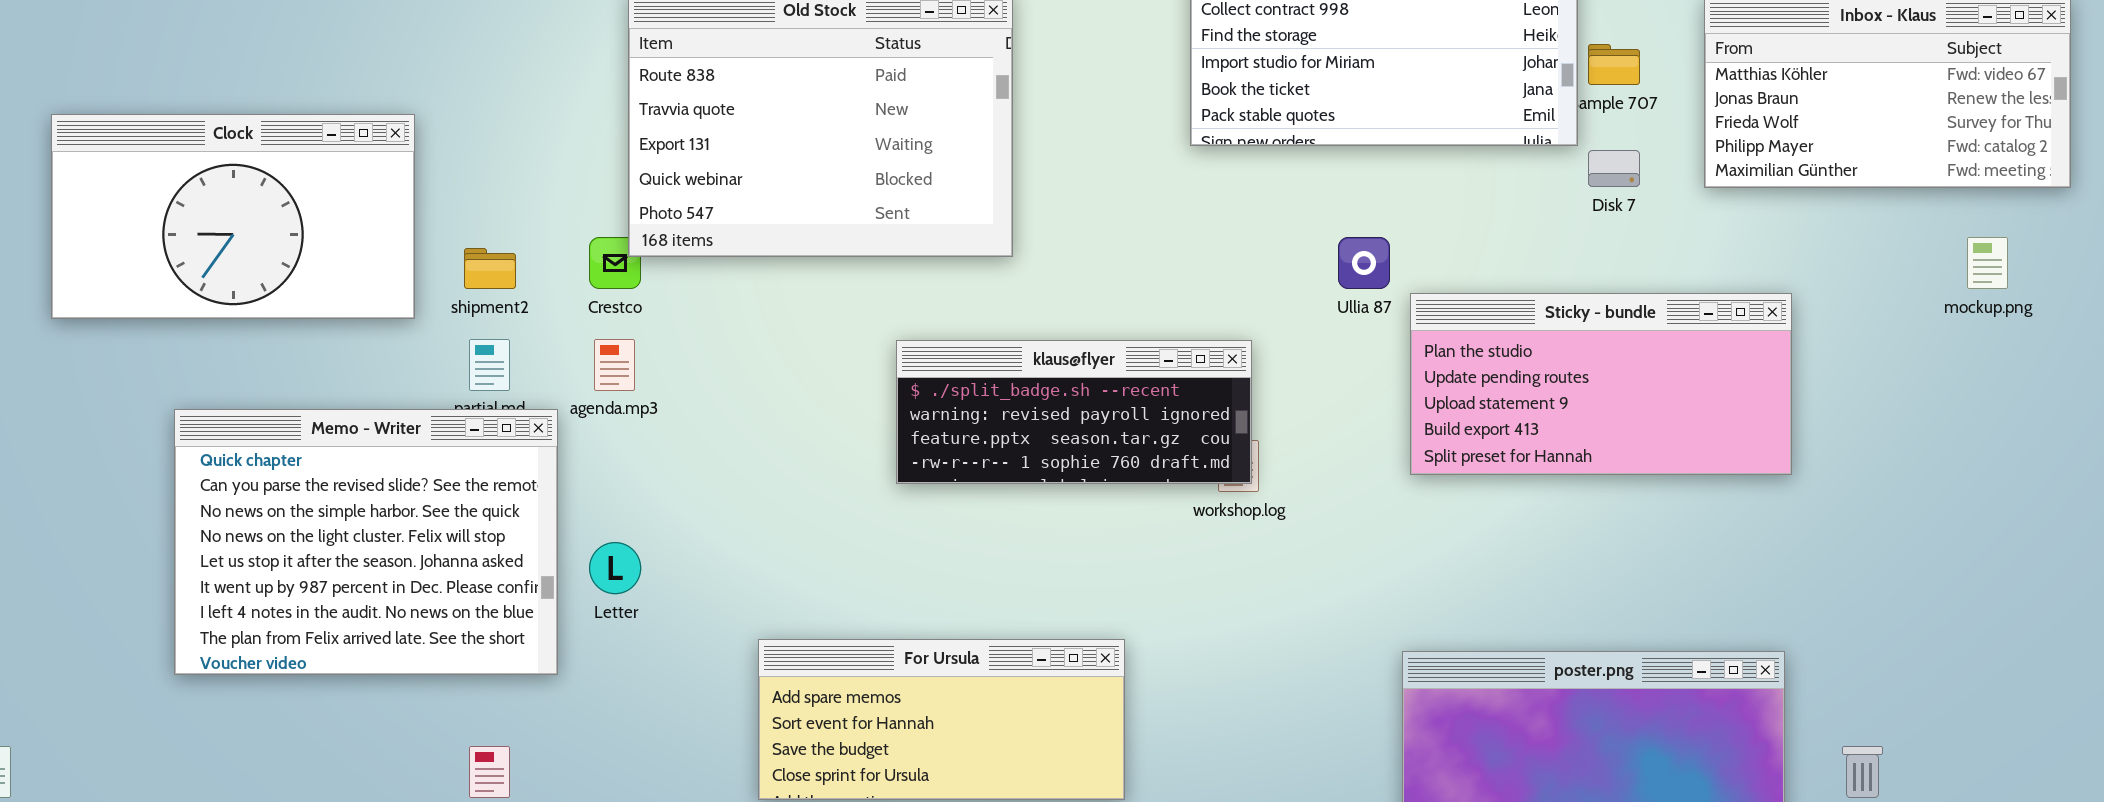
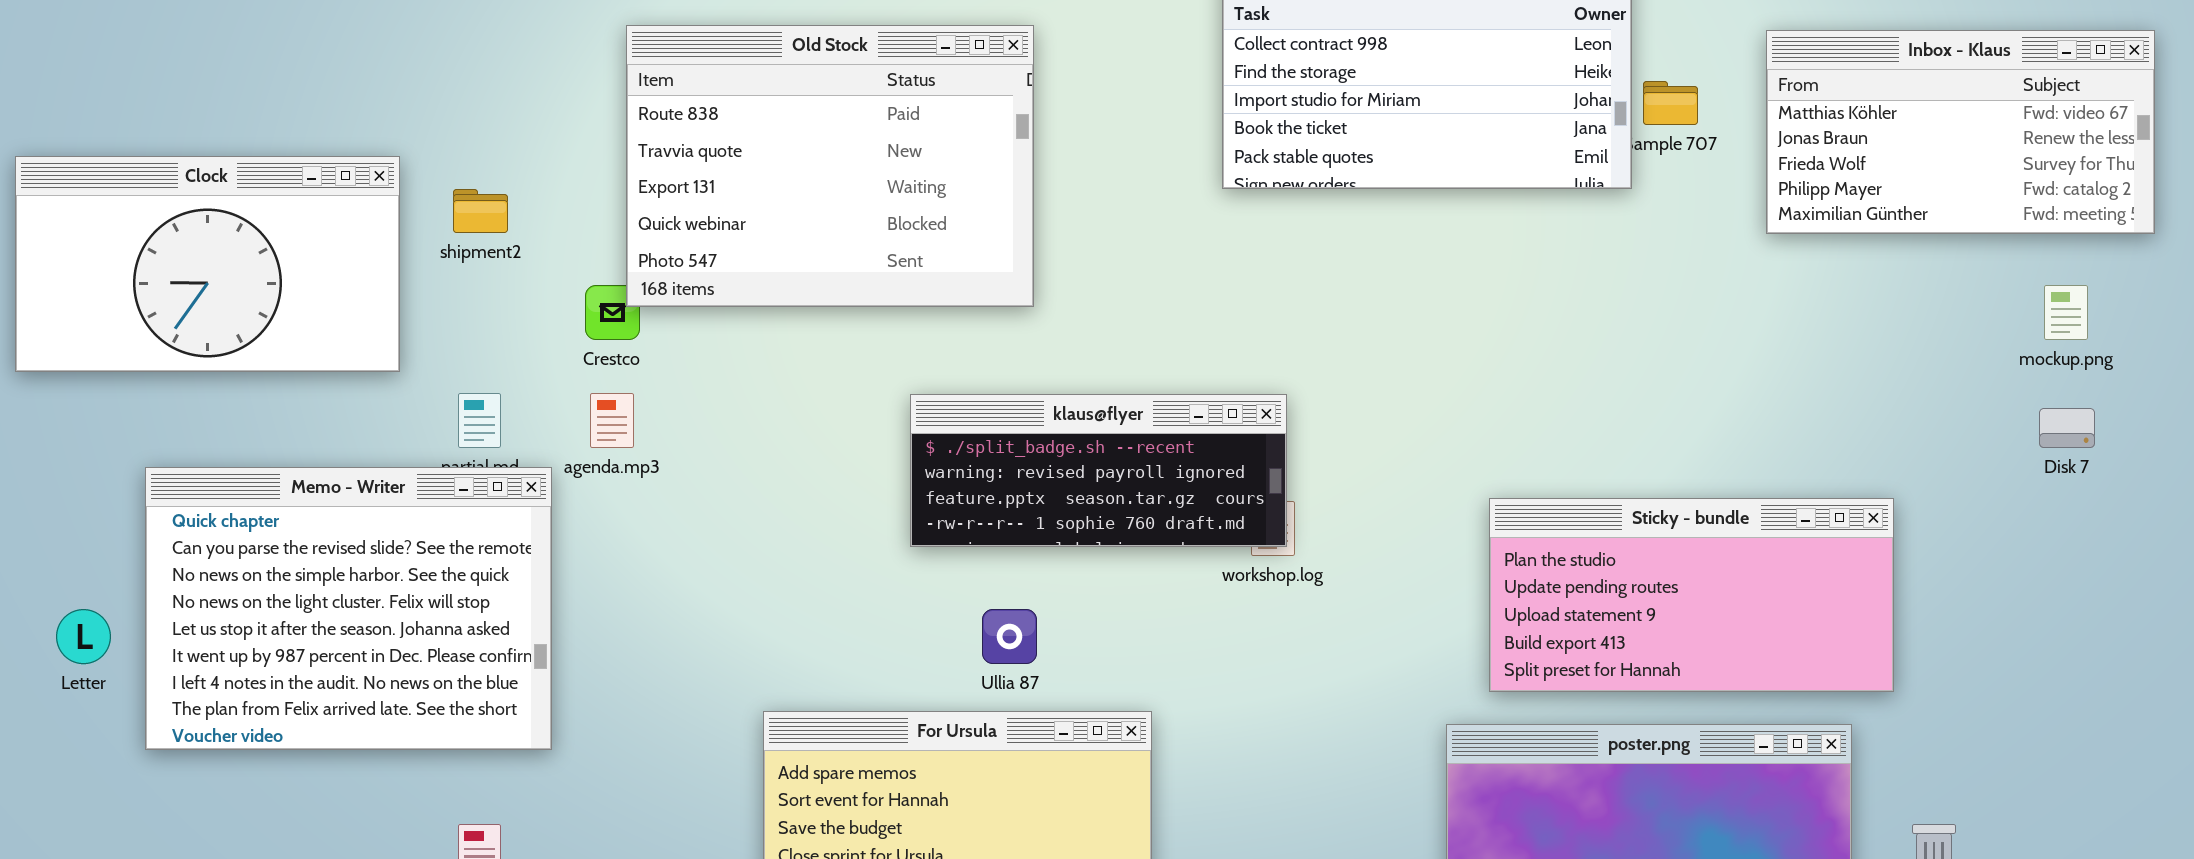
Disk 7: [1588,150,1640,187] -> [2039,408,2095,448], moved
Ullia 87: [1338,237,1390,289] -> [982,609,1037,664], moved
shipment2: [464,248,516,289] -> [453,189,508,233], moved
Sticky - bundle: [1410,293,1792,475] -> [1489,498,1894,692], moved
Letter: [589,542,641,594] -> [56,609,111,664], moved

